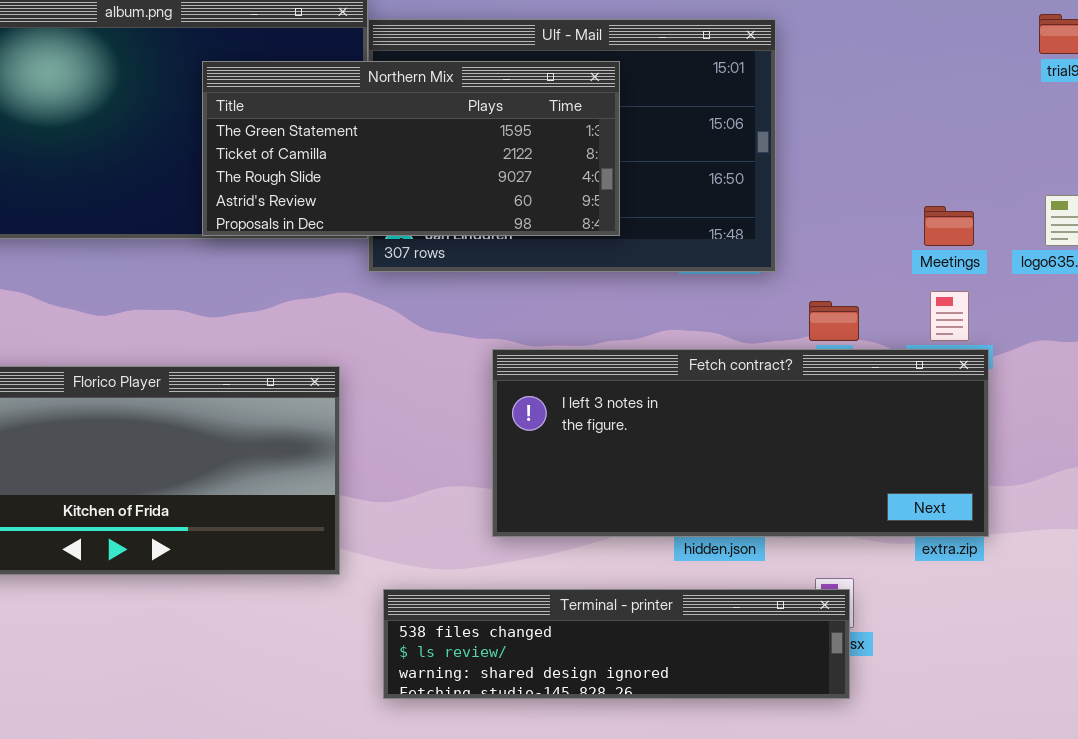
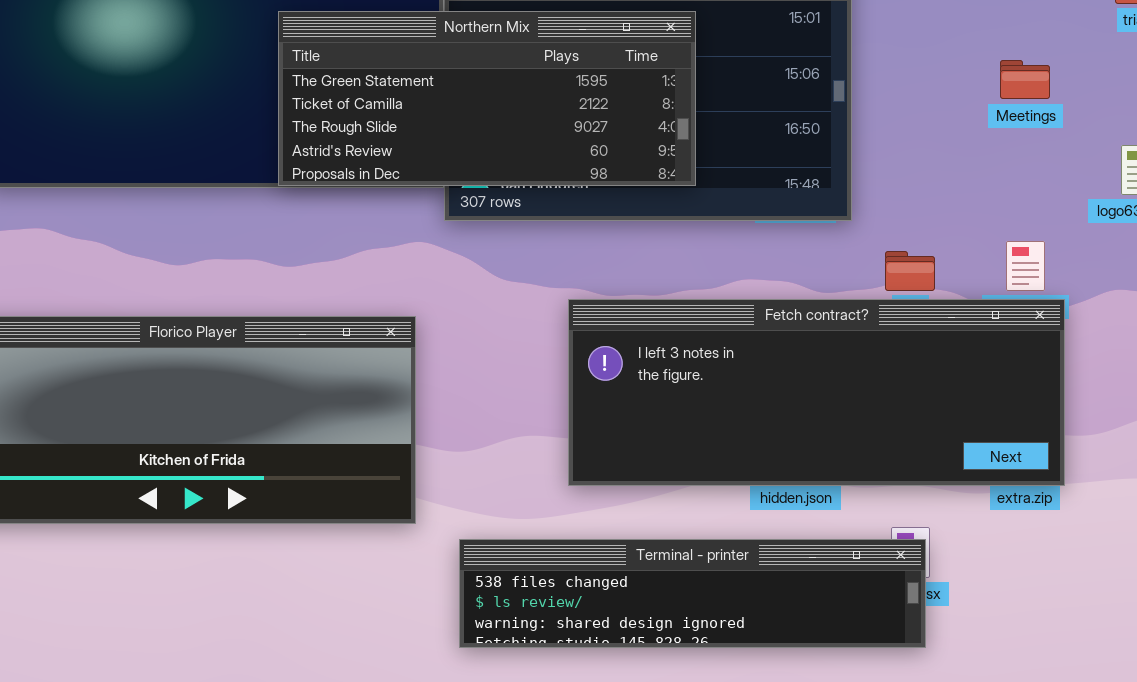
Meetings: [924,206,974,246] -> [1000,60,1050,99], moved

